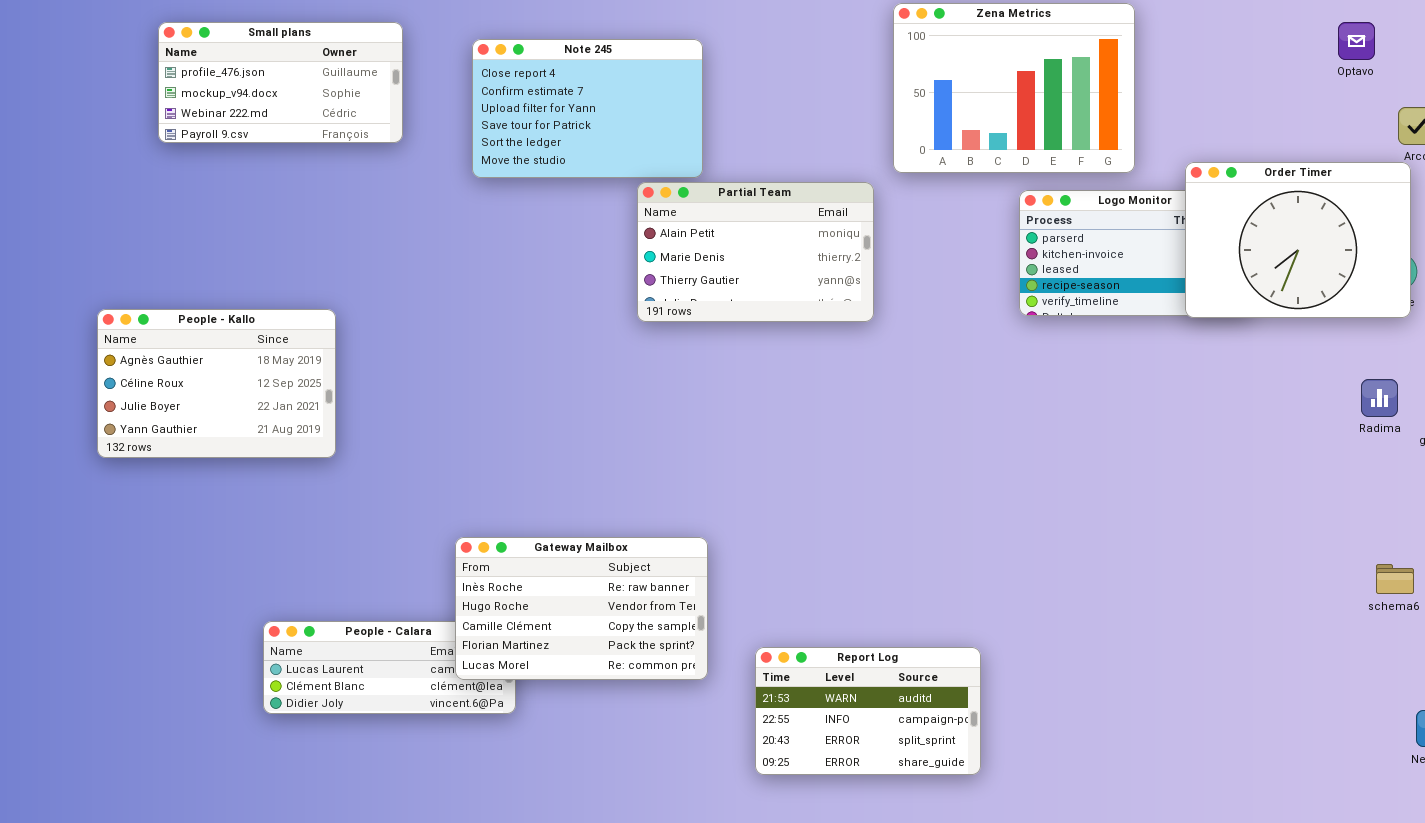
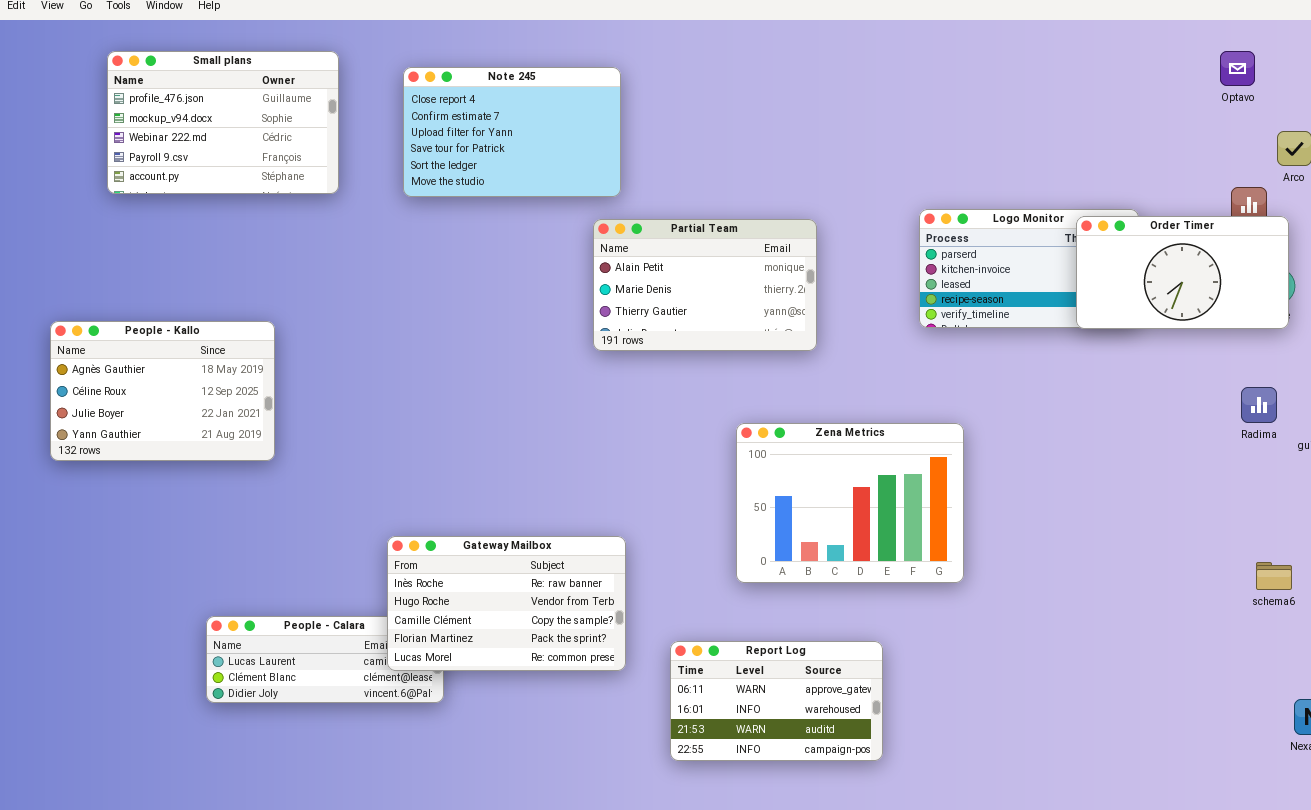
Zena Metrics: [893,3,1135,173] -> [736,423,964,583], moved
Small plans: [158,22,403,143] -> [107,51,339,194], resized
Order Timer: [1185,162,1411,318] -> [1076,216,1289,329], resized
Partial Team: [637,182,874,322] -> [593,219,817,351], moved
Report Log: [755,647,981,775] -> [670,641,883,761], scrolled up 2 rows

